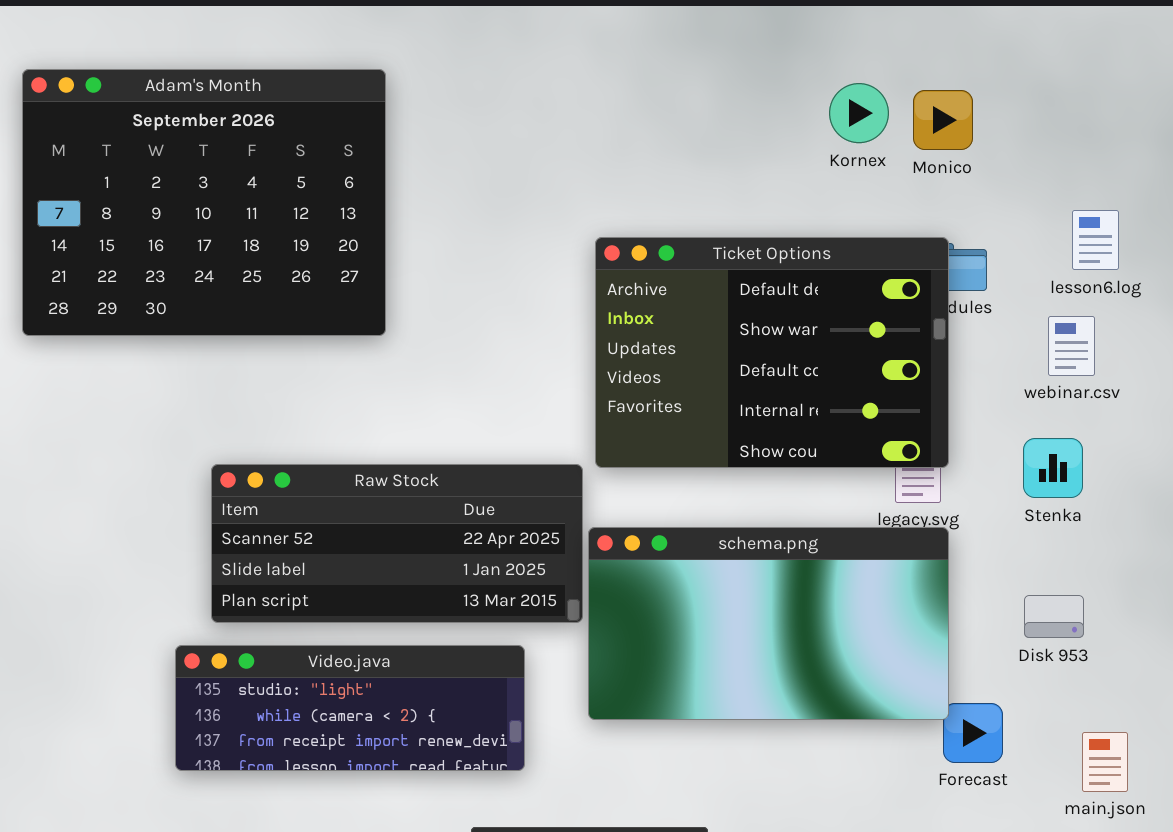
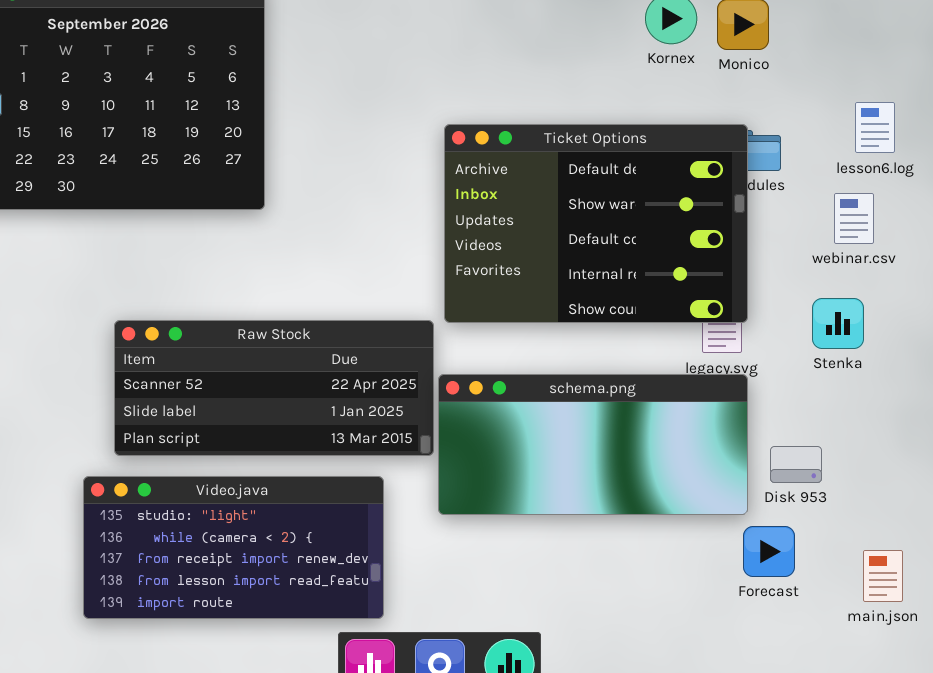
schema.png: [588,527,949,720] -> [438,374,748,515], resized
Disk 953: [1024,595,1084,638] -> [770,446,822,483], moved
Video.java: [175,645,525,771] -> [83,476,384,619], resized

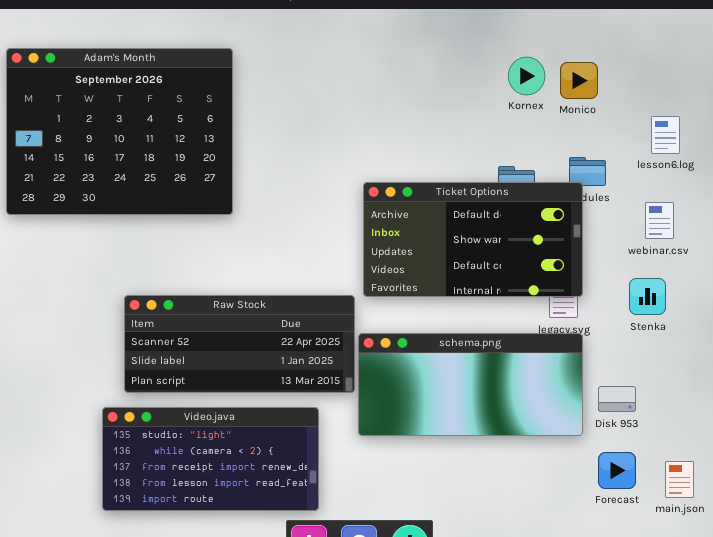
lesson6.log: [855,102,895,153] -> [651,116,680,154], moved
Ticket Options: [444,124,748,323] -> [363,182,583,297], resized
Forecast: [743,526,795,577] -> [598,452,636,489], moved

